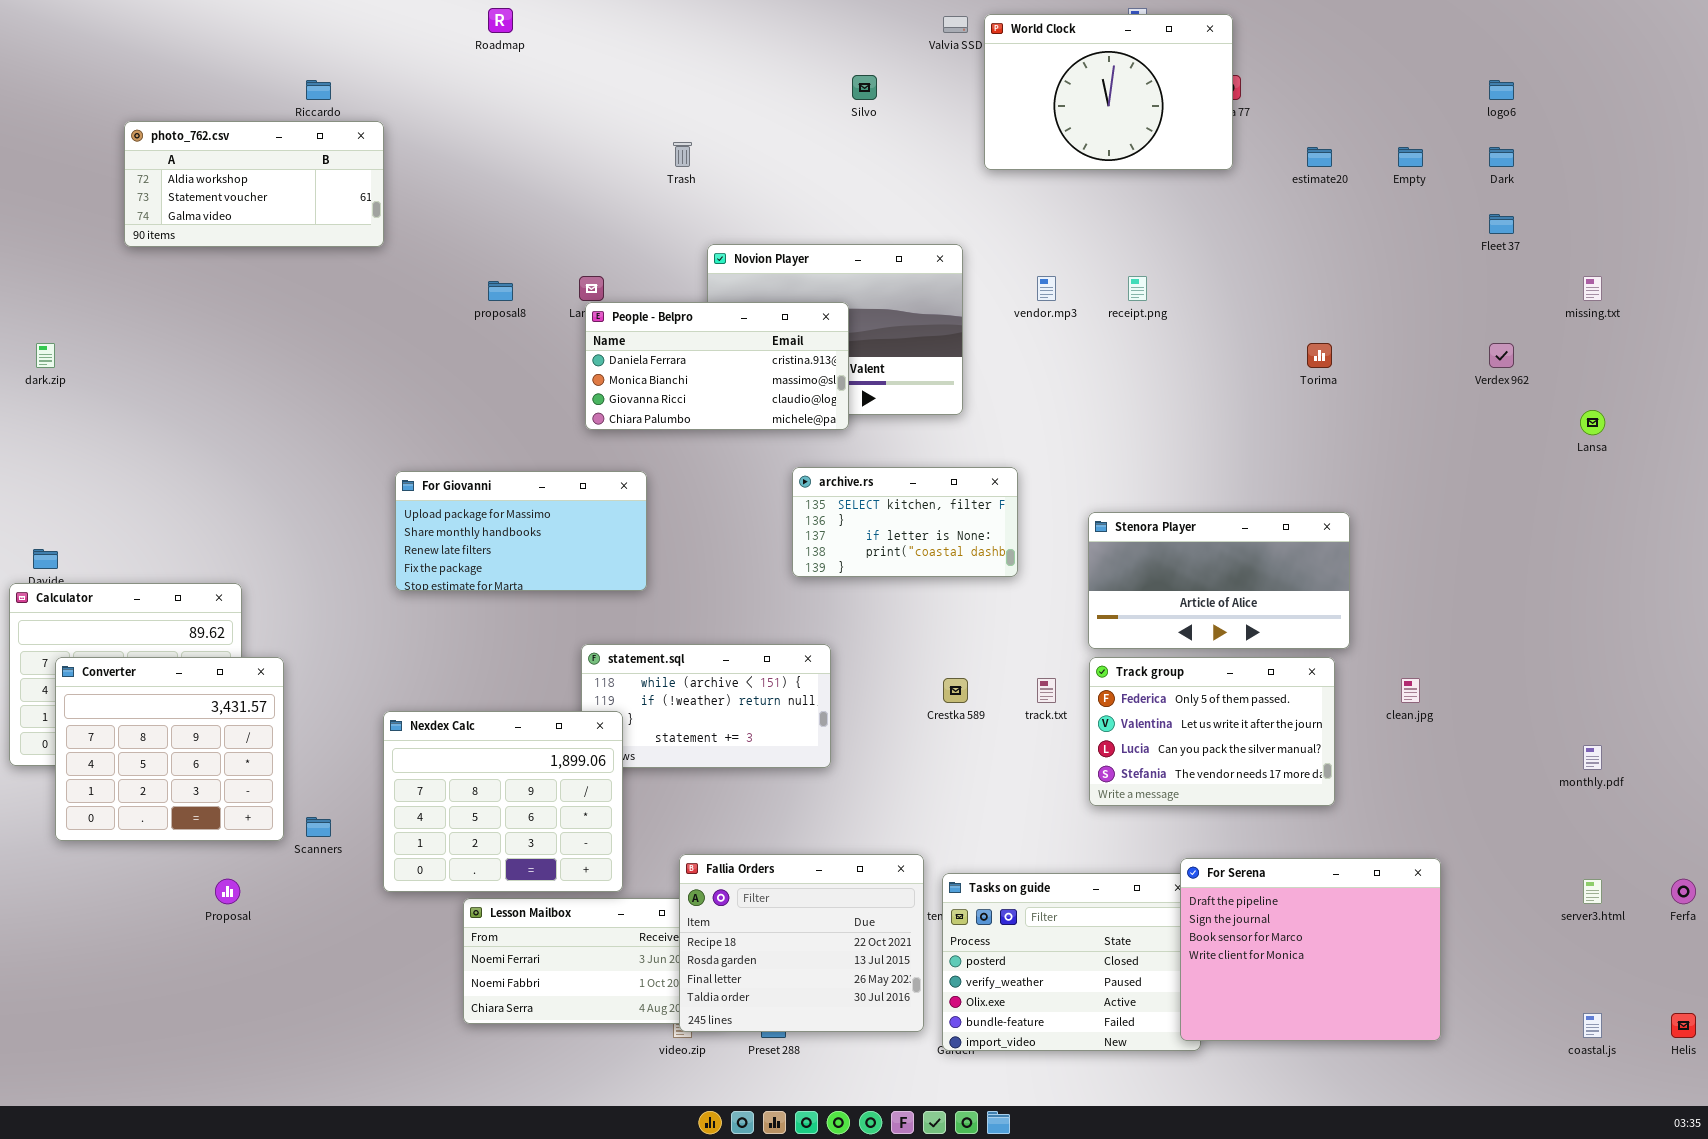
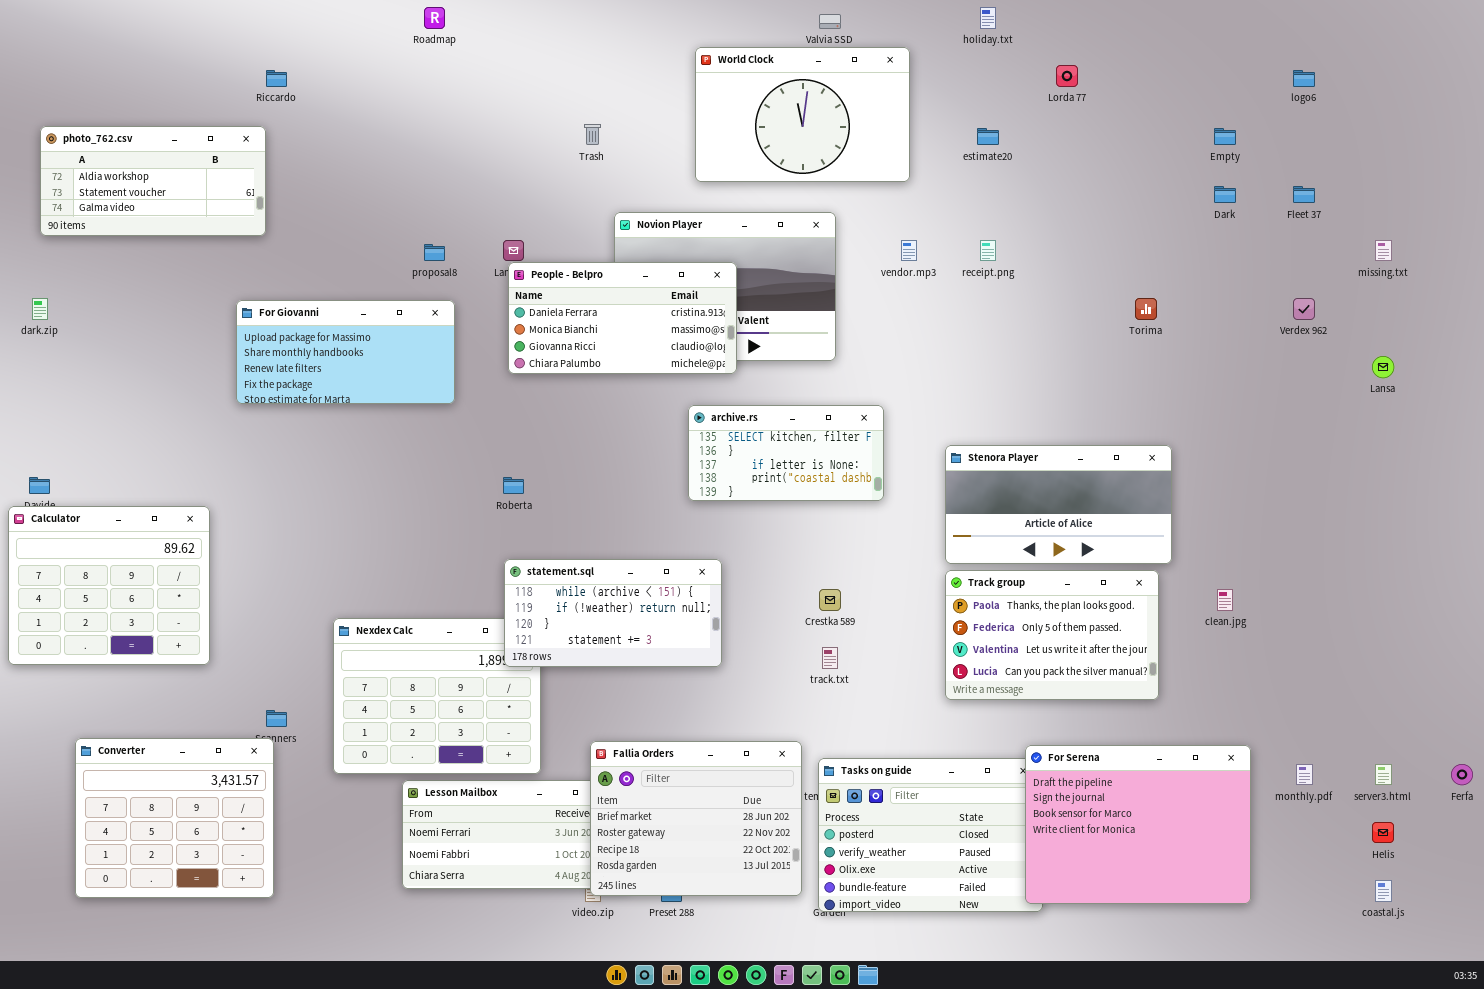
World Clock: [984,14,1233,170] -> [695,47,910,182], moved
photo_762.csv: [124,121,384,247] -> [40,126,266,236], moved
estimate20: [1307,147,1332,167] -> [977,128,999,145], moved
Dark: [1489,147,1514,167] -> [1214,186,1236,203], moved
For Giovanni: [395,471,647,591] -> [236,300,455,404], moved
statement.sql: [581,644,831,768] -> [504,559,722,667], raised
Converter: [55,657,284,841] -> [75,738,274,898], moved
Track group: [1089,657,1335,806] -> [945,570,1159,700], scrolled up 1 row
track.txt: [1037,678,1056,703] -> [822,647,838,669], moved
monthly.pdf: [1583,745,1602,770] -> [1296,764,1313,785], moved
Fallia Orders: [679,854,924,1032] -> [590,741,802,896], scrolled up 2 rows
Helis: [1671,1013,1696,1038] -> [1372,822,1394,843], moved

